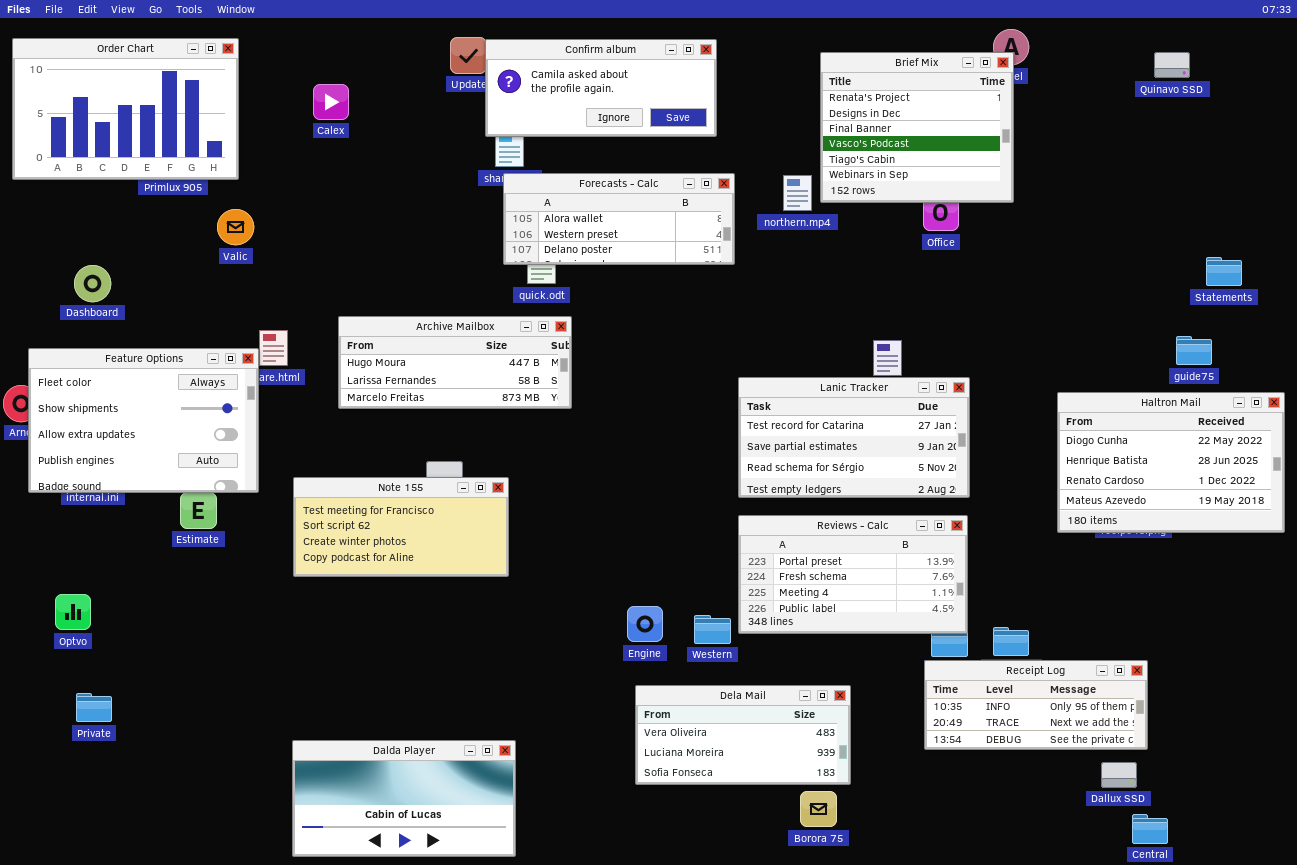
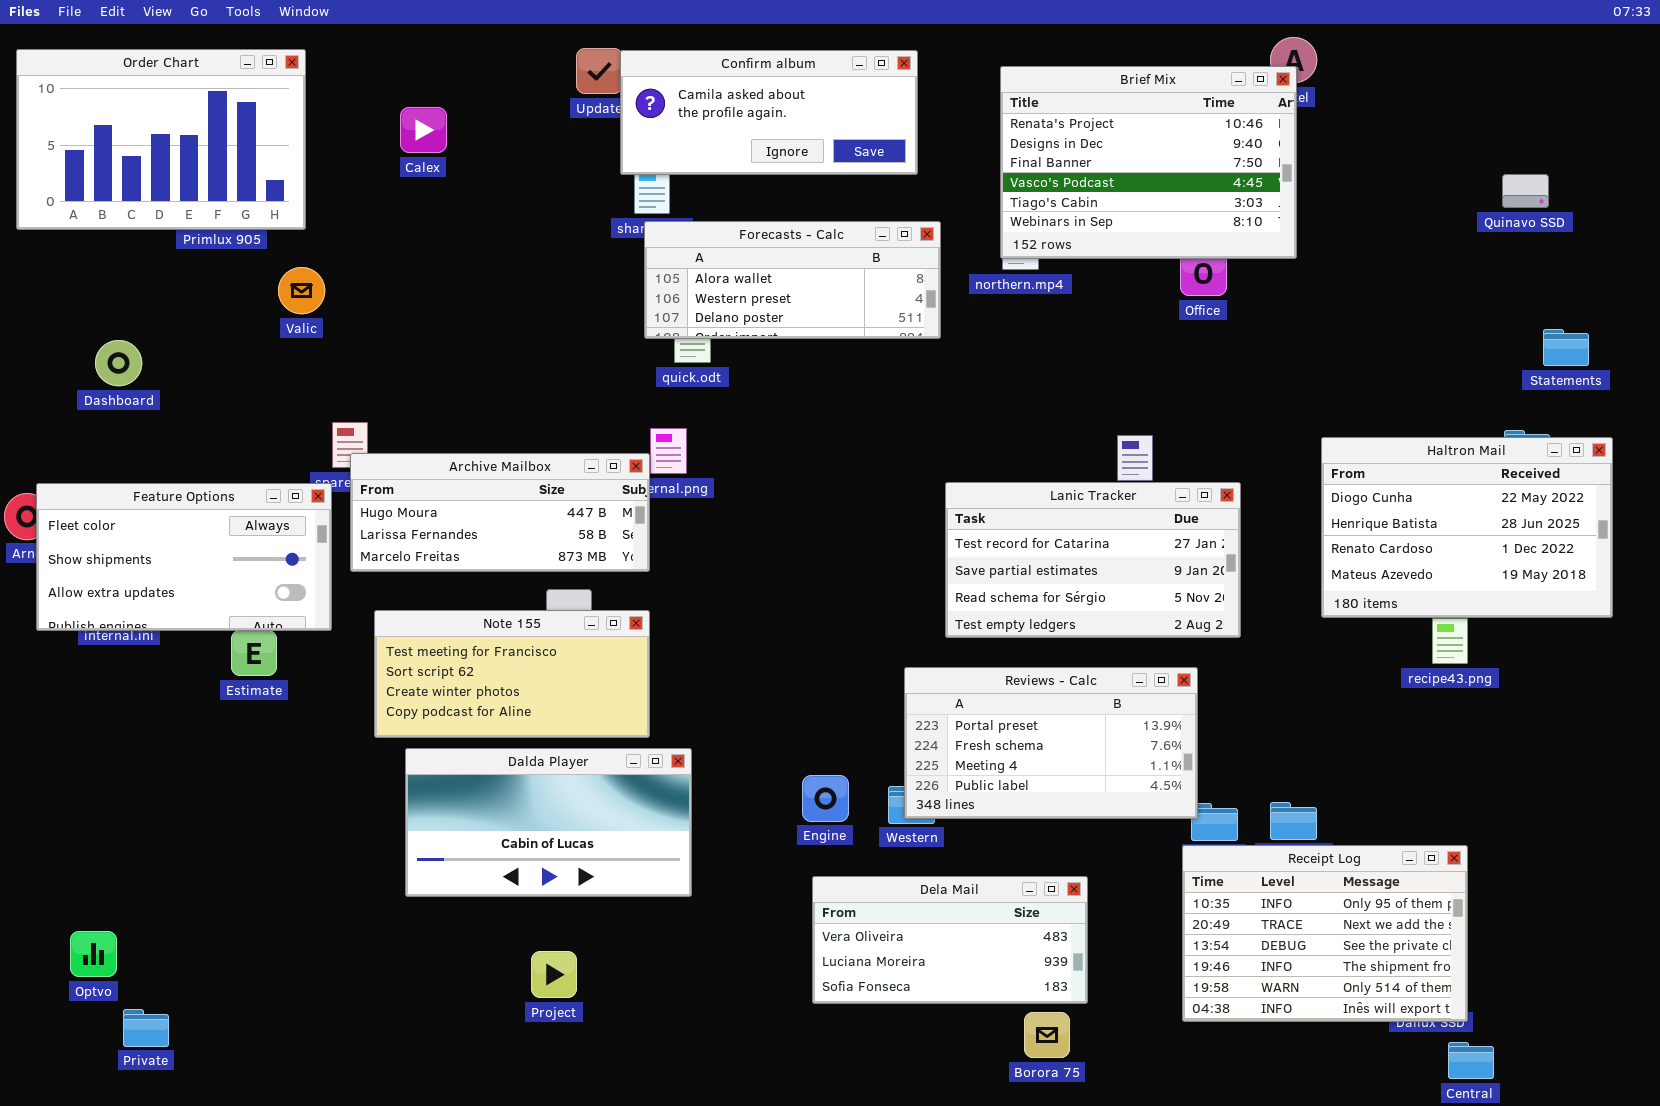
Brief Mix: [820,52,1014,203] -> [1000,66,1297,259], resized
Quinavo SSD: [1154,52,1190,78] -> [1502,174,1549,208], moved
Archive Mailbox: [338,316,572,409] -> [350,453,650,572], moved
Feature Options: [28,348,259,493] -> [36,483,332,631], resized
Haltron Mail: [1057,392,1285,533] -> [1321,437,1613,618], moved
Reviews - Calc: [738,515,968,634] -> [904,667,1198,819], moved
Optvo: [55,594,91,630] -> [70,931,117,977], moved
Receipt Log: [924,660,1148,750] -> [1182,845,1468,1022], resized
Private: [76,693,112,722] -> [123,1009,169,1047], moved
Dalda Player: [292,740,516,857] -> [405,748,692,897], moved

